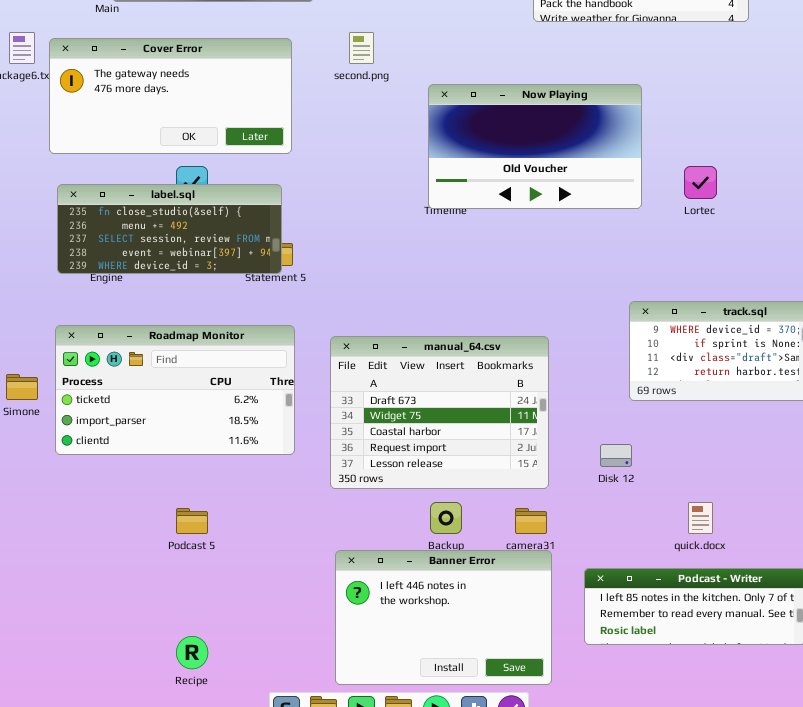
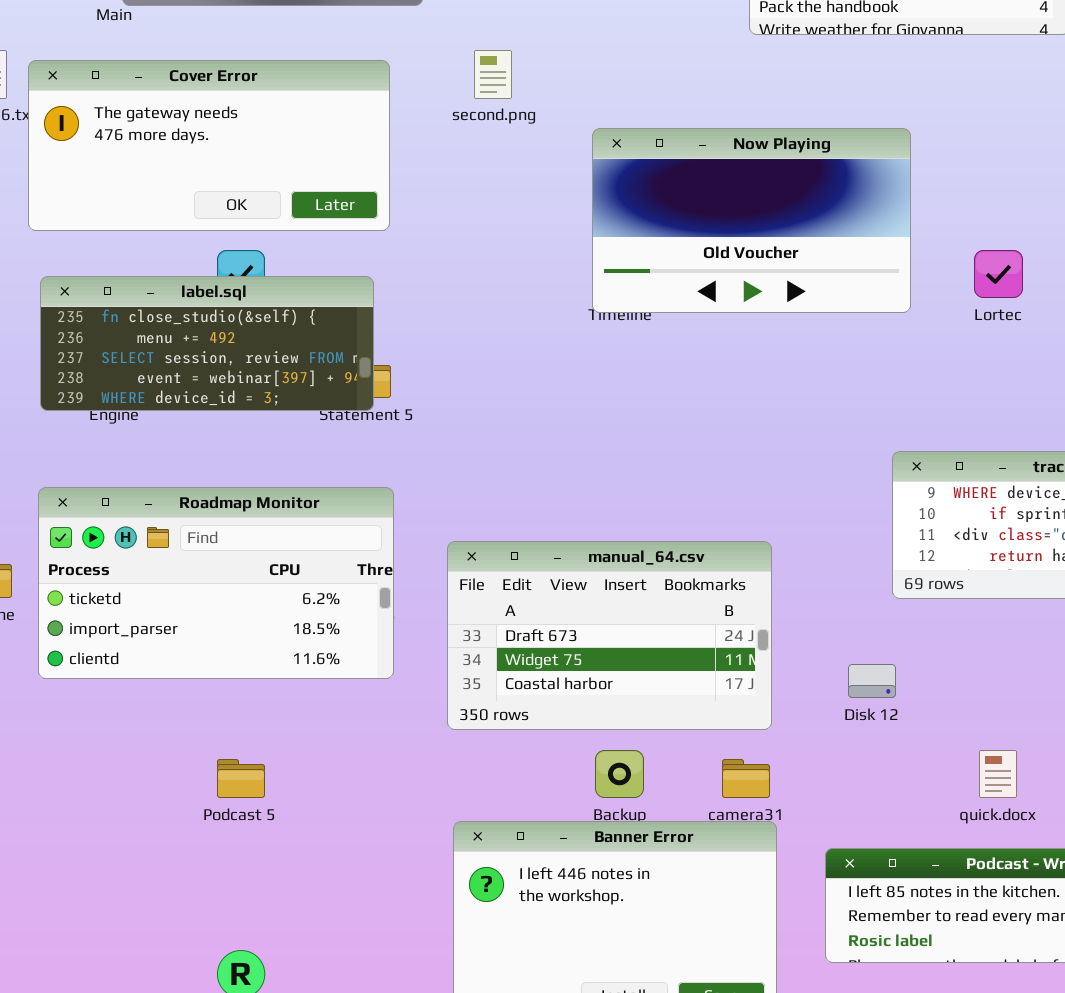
manual_64.csv: [330,336,549,489] -> [447,541,772,730], resized

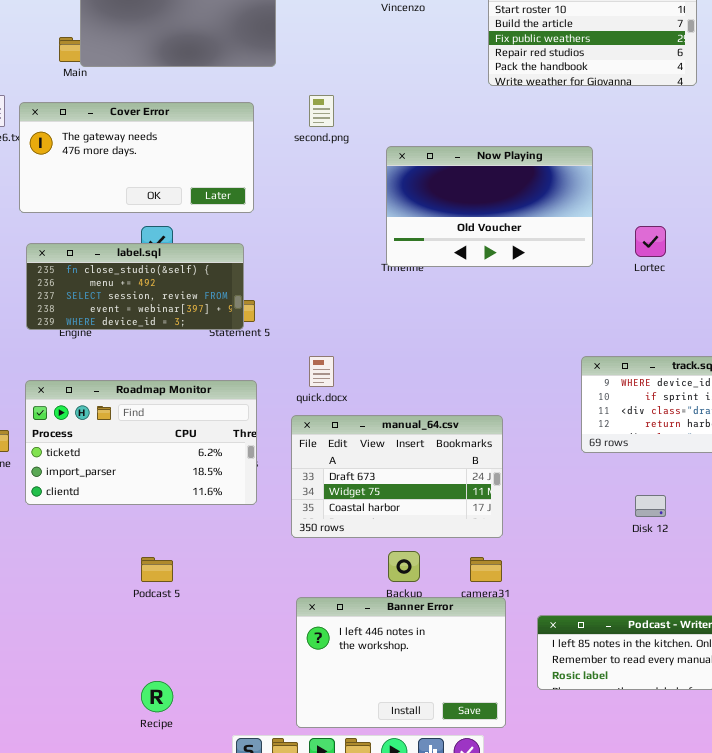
Disk 12: [848,664,896,698] -> [635,495,666,517], moved
quick.docx: [979,750,1017,798] -> [309,356,334,387], moved

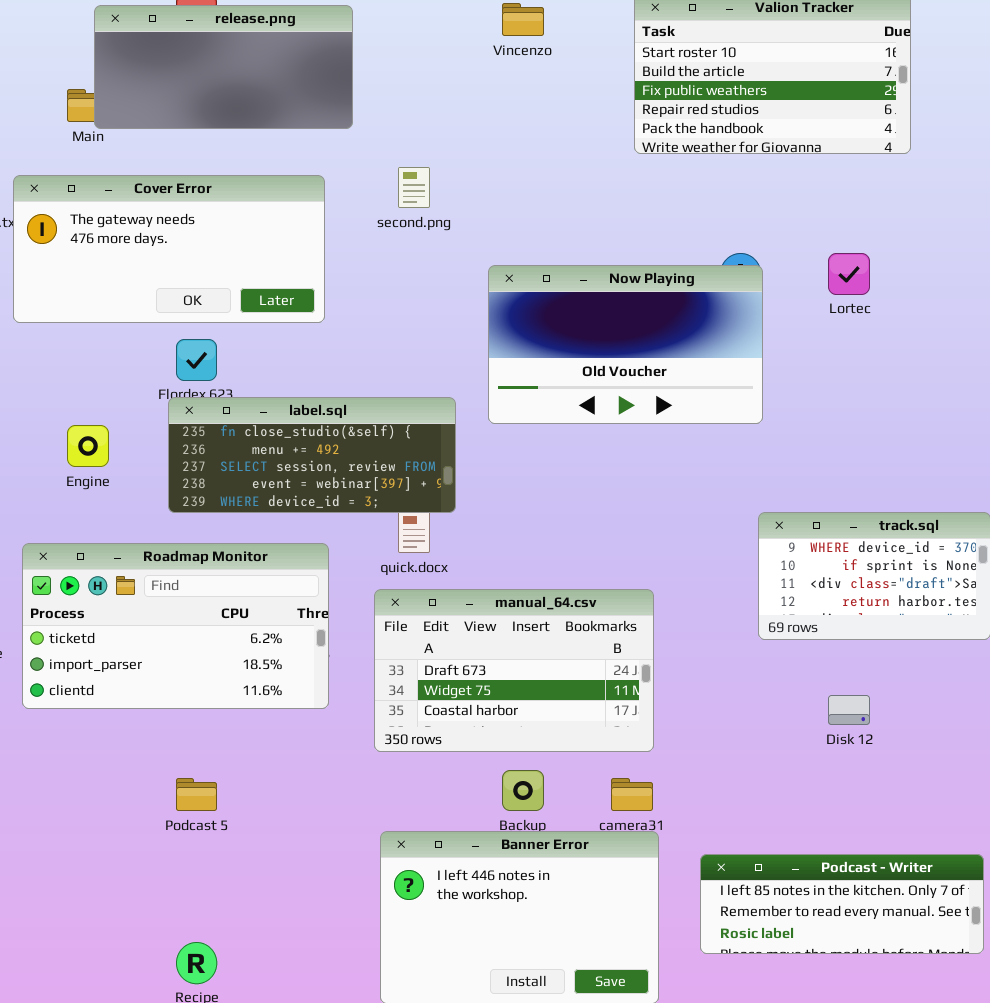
Now Playing: [386,146,593,267] -> [488,265,763,424], moved
Lortec: [635,226,666,257] -> [828,253,870,295], moved
label.sql: [26,243,244,330] -> [168,397,456,513], moved

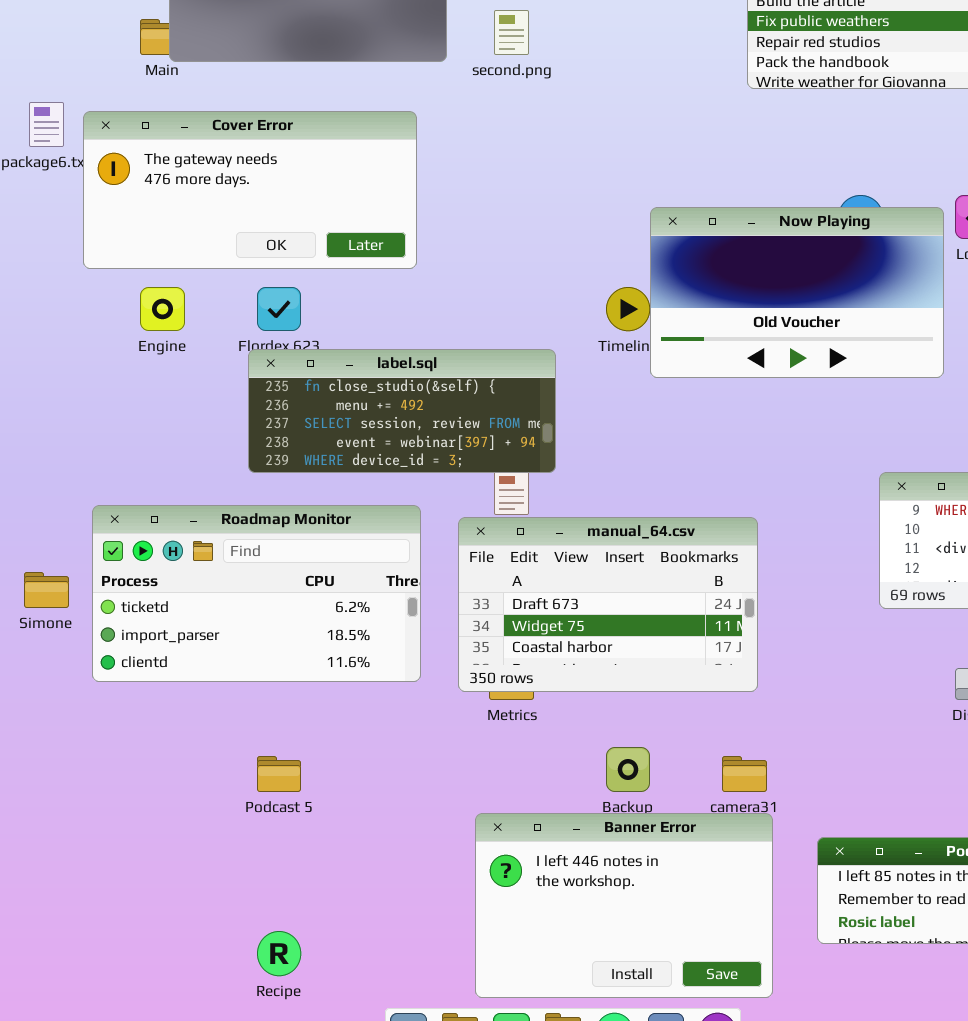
second.png: [398,167,430,208] -> [494,10,529,55], moved
Now Playing: [488,265,763,424] -> [650,207,944,378], moved
Engine: [67,425,109,467] -> [140,287,185,331], moved
manual_64.csv: [374,589,654,752] -> [458,517,758,692], moved

